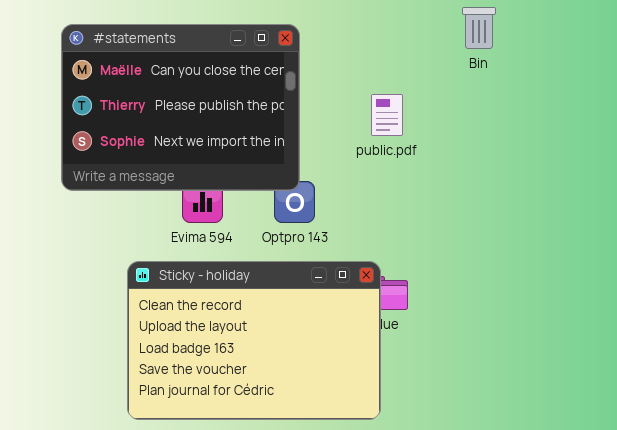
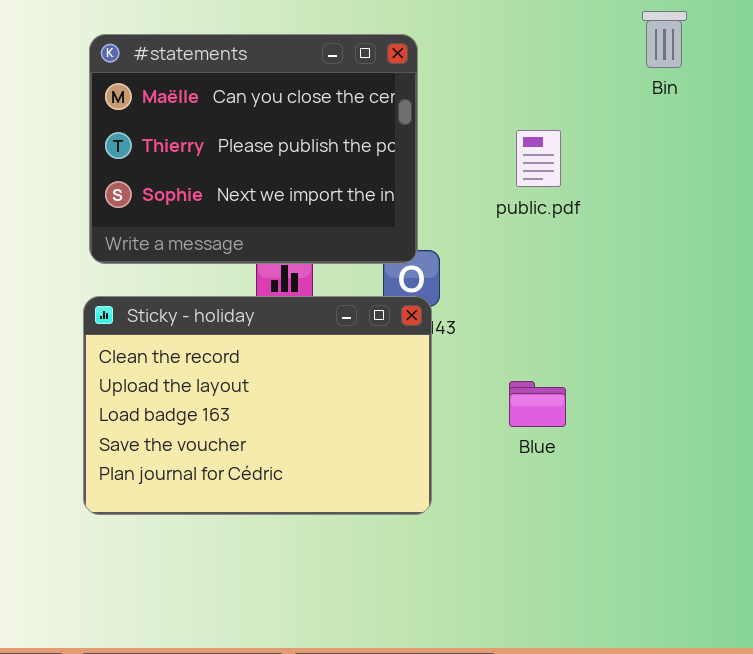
Sticky - holiday: [127,261,381,420] -> [83,296,432,515], moved

